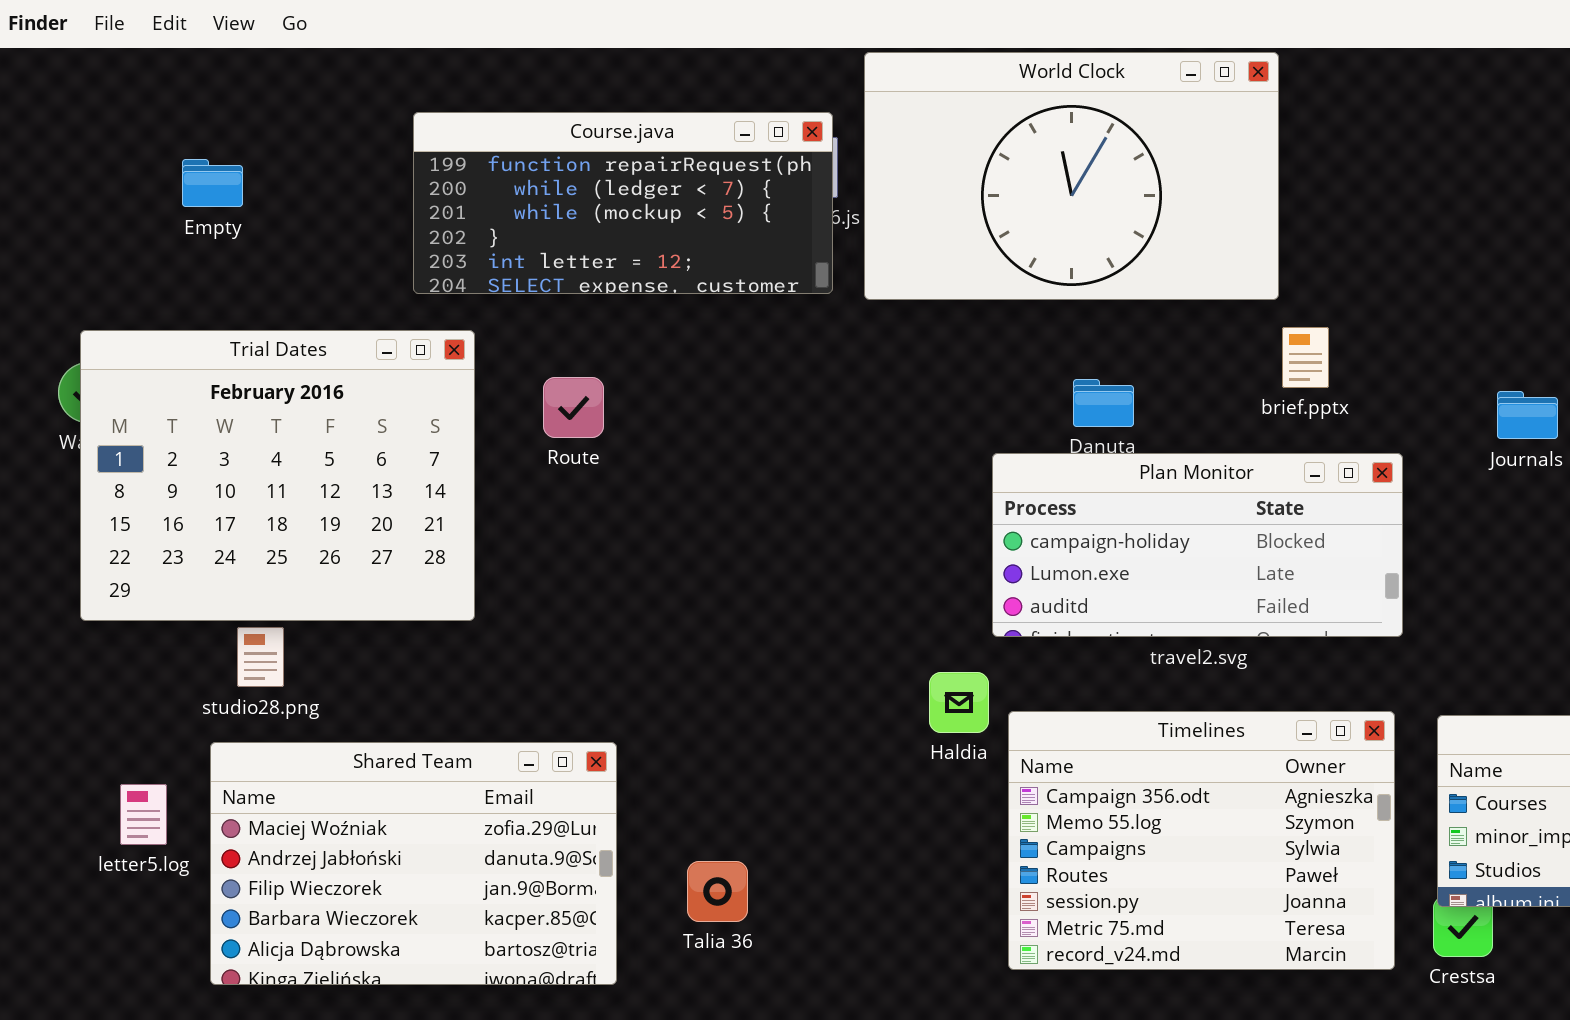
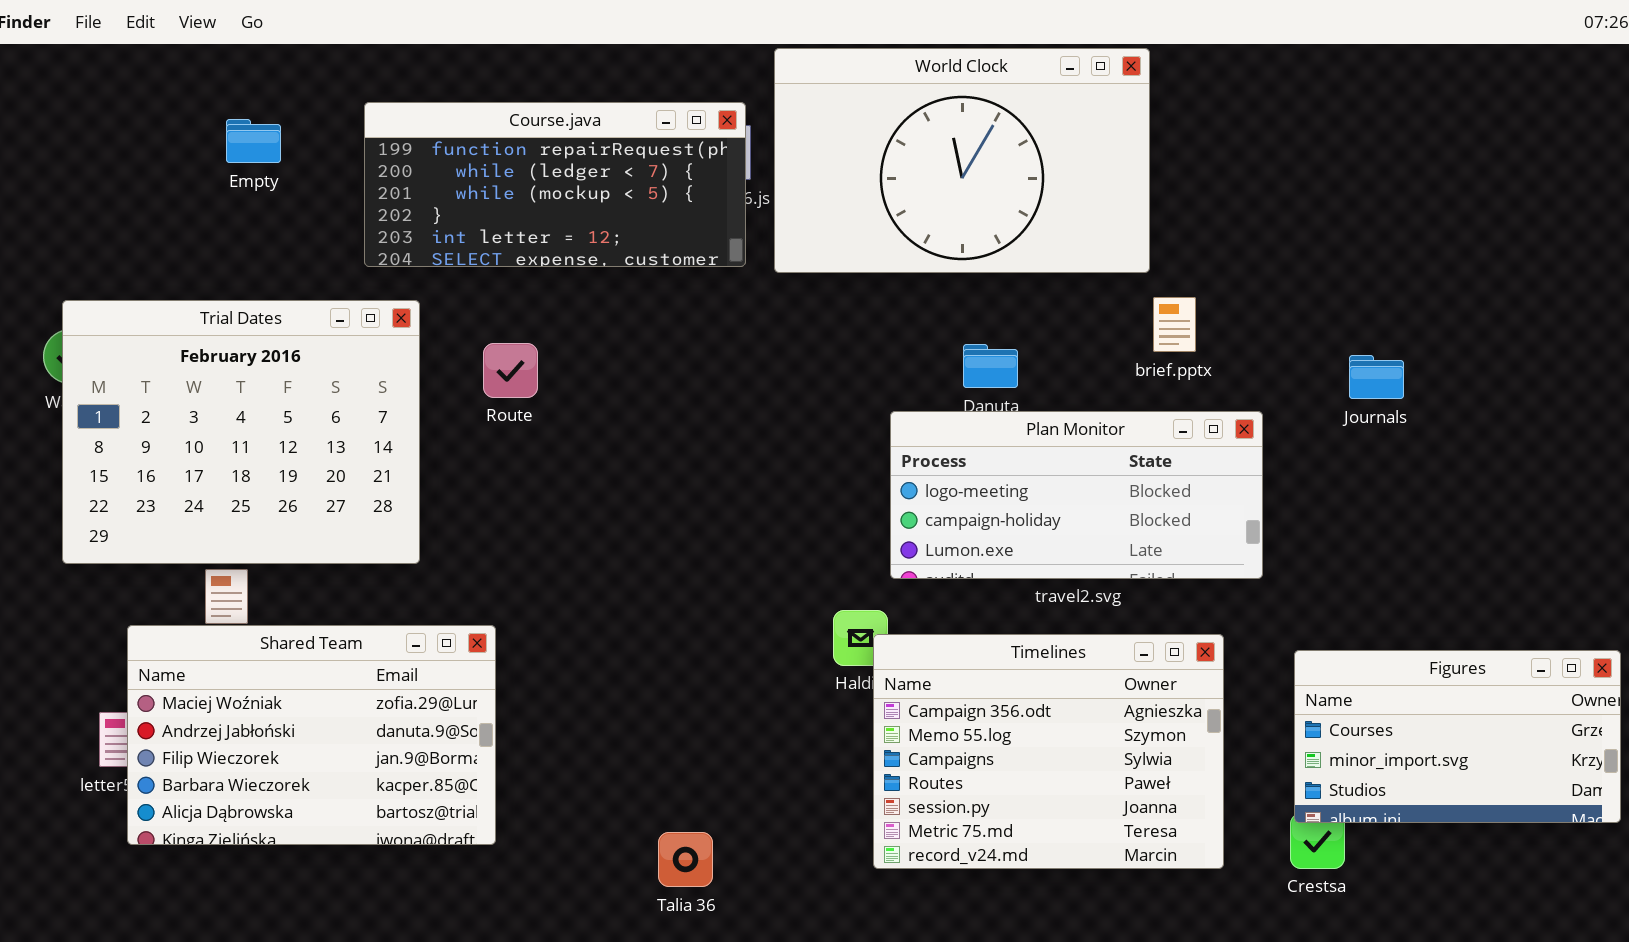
Empty: [182,159,243,207] -> [226,119,281,163], moved
Plan Monitor: [992,453,1403,637] -> [890,411,1263,579], scrolled up 1 row
Timelines: [1008,711,1395,970] -> [873,634,1224,869], moved
Shared Team: [210,742,617,985] -> [127,625,496,845], moved
Talia 36: [687,861,748,922] -> [658,832,713,887], moved

